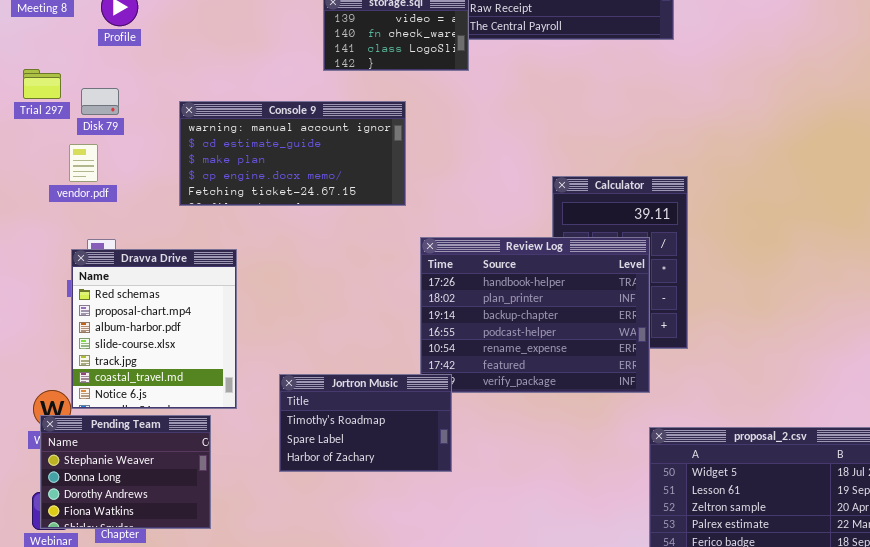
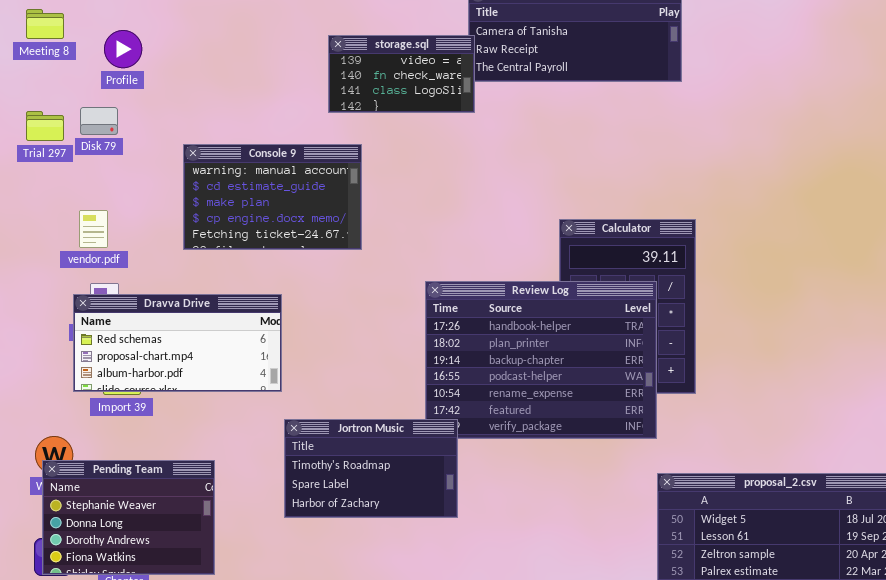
Disk 79: [81,88,119,115] -> [80,107,118,135], moved
Console 9: [179,101,406,206] -> [183,144,362,250], resized
vendor.pdf: [69,144,98,182] -> [79,210,108,248], moved
Dravva Drive: [71,249,237,409] -> [73,294,282,392], resized

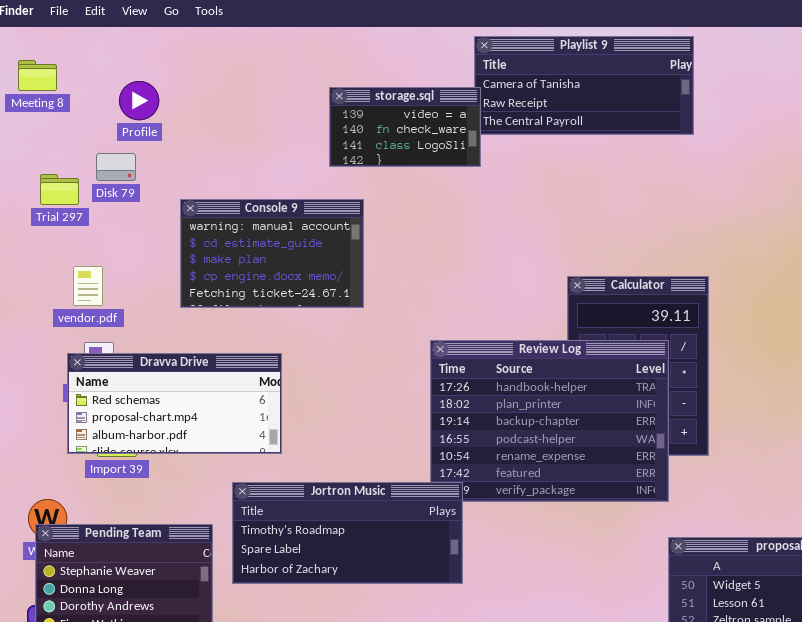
Profile: [104,30,142,68] -> [119,81,159,120], moved
Disk 79: [80,107,118,135] -> [96,153,136,181], moved
Trial 297: [26,111,64,141] -> [40,174,79,205], moved
Jortron Music: [284,419,458,518] -> [232,482,463,584], resized

